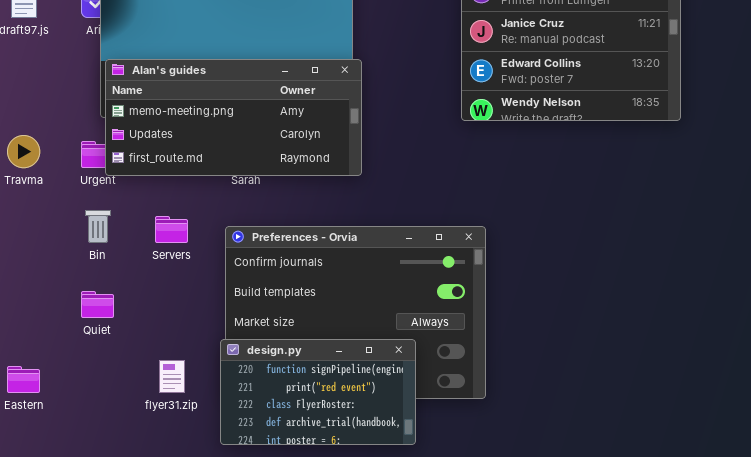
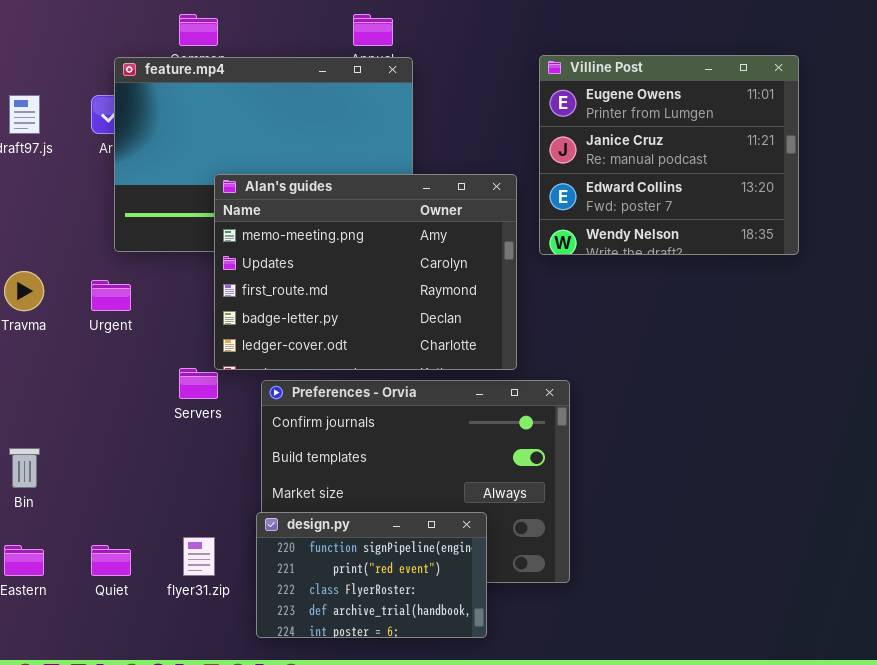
Alan's guides: [105,59,362,176] -> [214,174,517,370], moved, resized
Bin: [85,210,111,243] -> [9,448,40,488], moved
Quiet: [81,291,114,318] -> [91,545,131,576], moved

